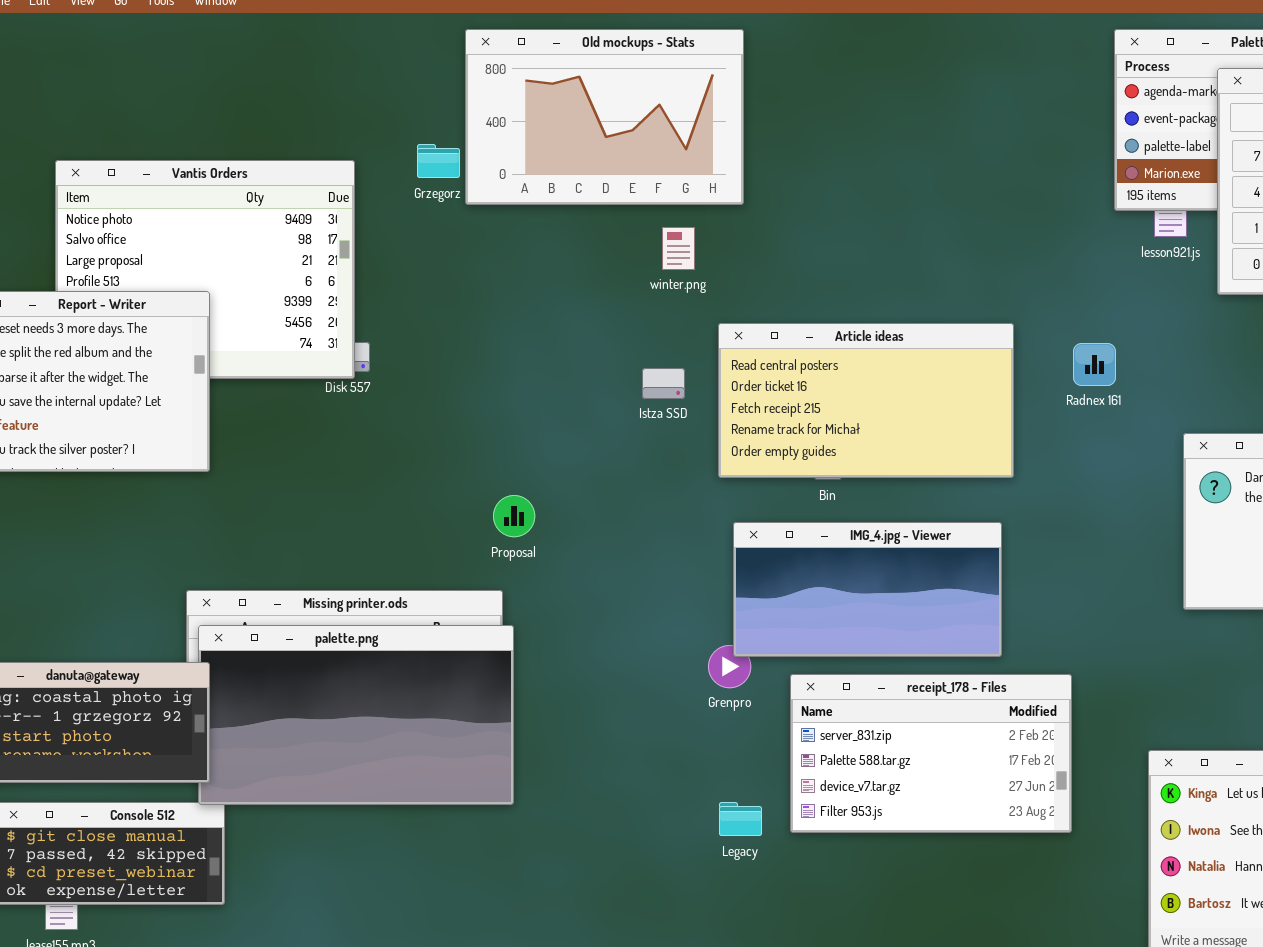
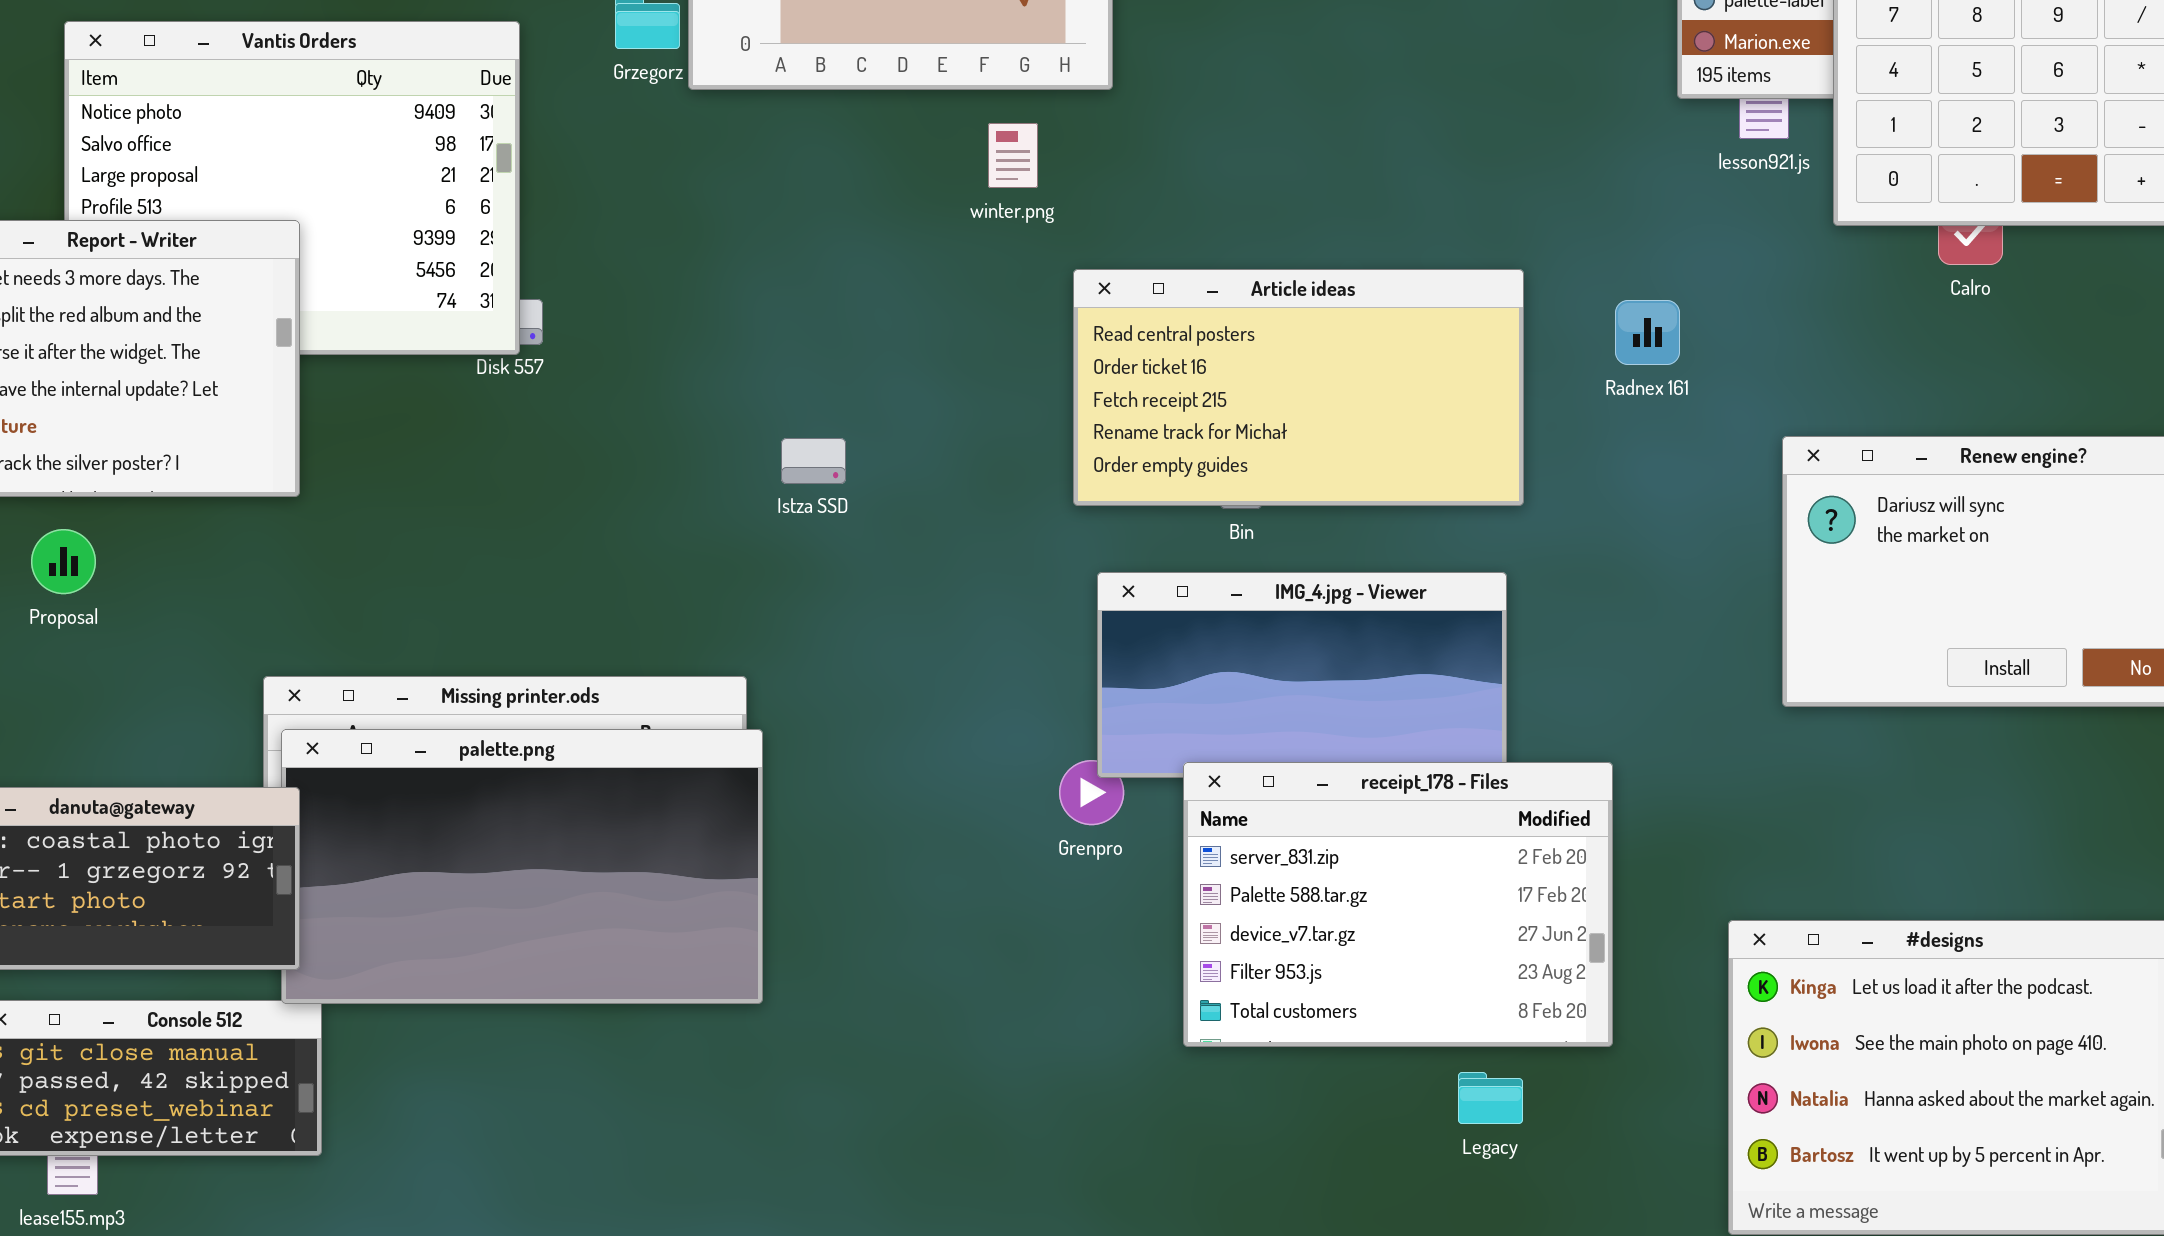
Istza SSD: [642,368,685,399] -> [781,438,846,484], moved
Proposal: [493,495,535,537] -> [31,529,96,594], moved
receipt_178 - Files: [790,674,1072,833] -> [1183,762,1613,1047], resized
Legacy: [719,802,762,836] -> [1458,1072,1523,1124], moved

